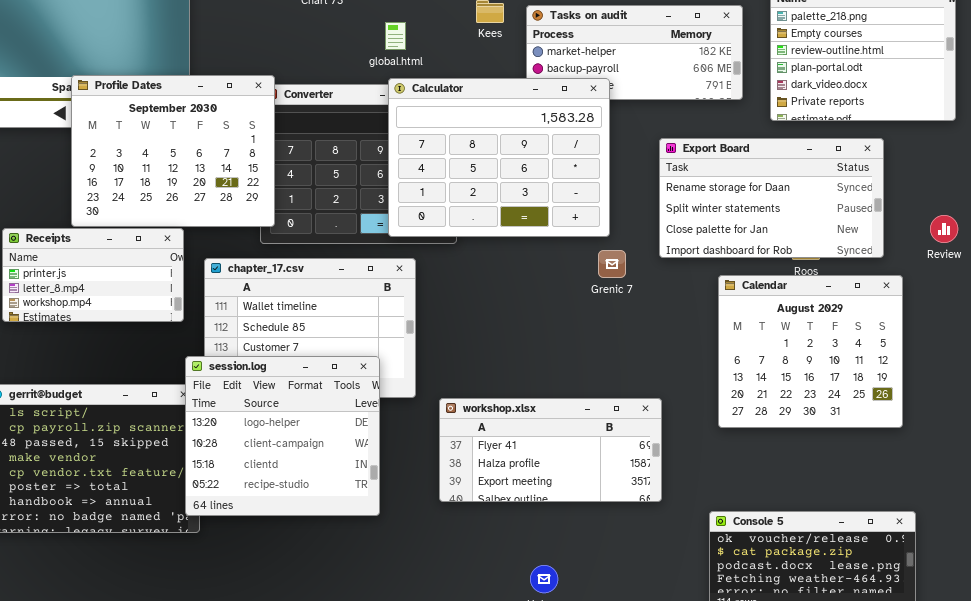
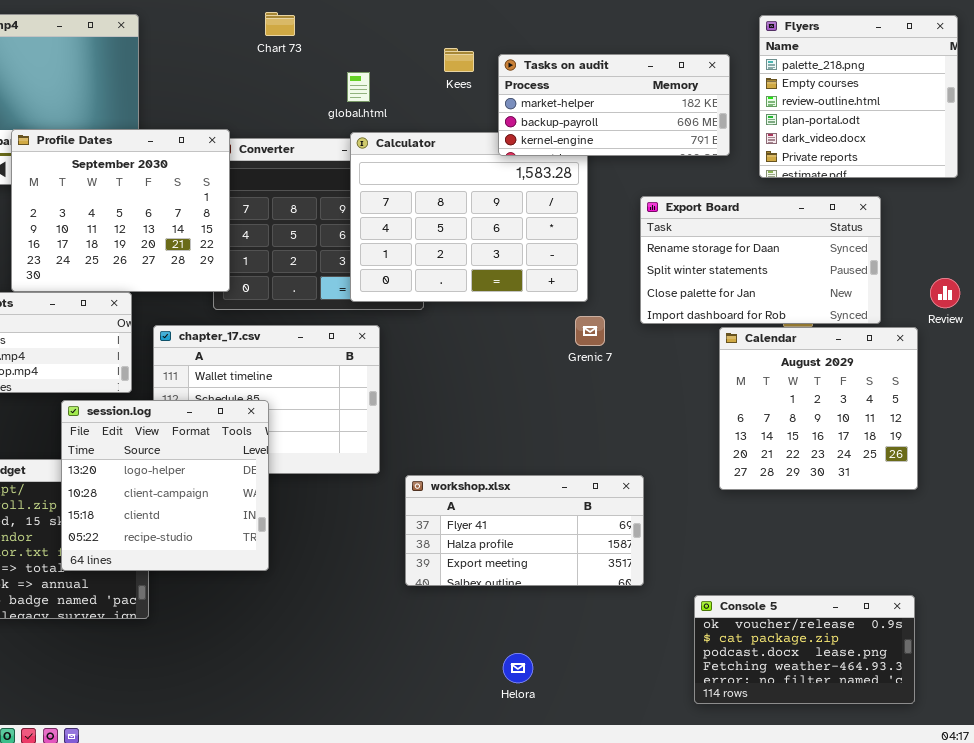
Tasks on audit: [526,5,743,100] -> [498,54,730,156], raised
Calendar: [718,275,903,428] -> [719,327,918,490], moved
session.log: [185,356,380,516] -> [61,400,269,571], moved

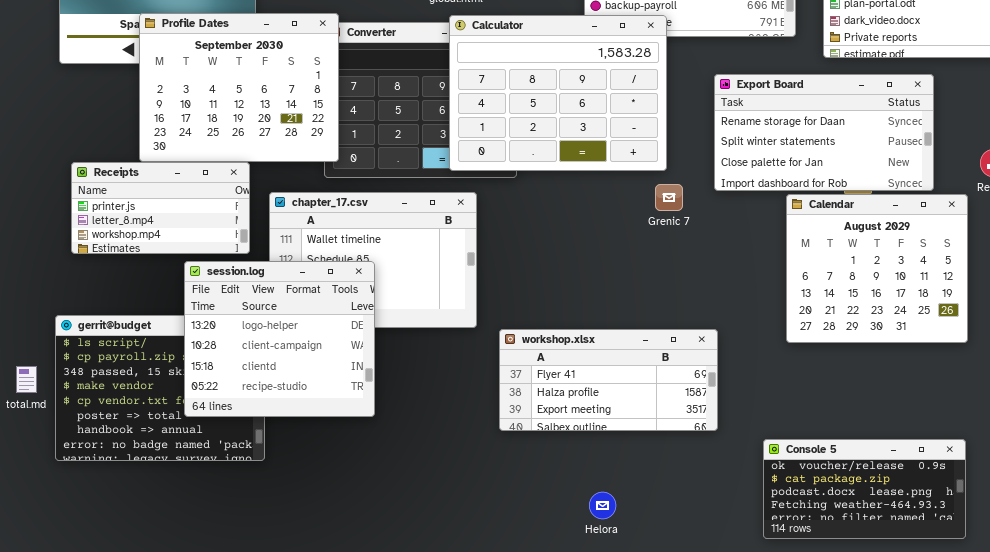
Calculator: [350,132,588,302] -> [449,15,667,171], raised

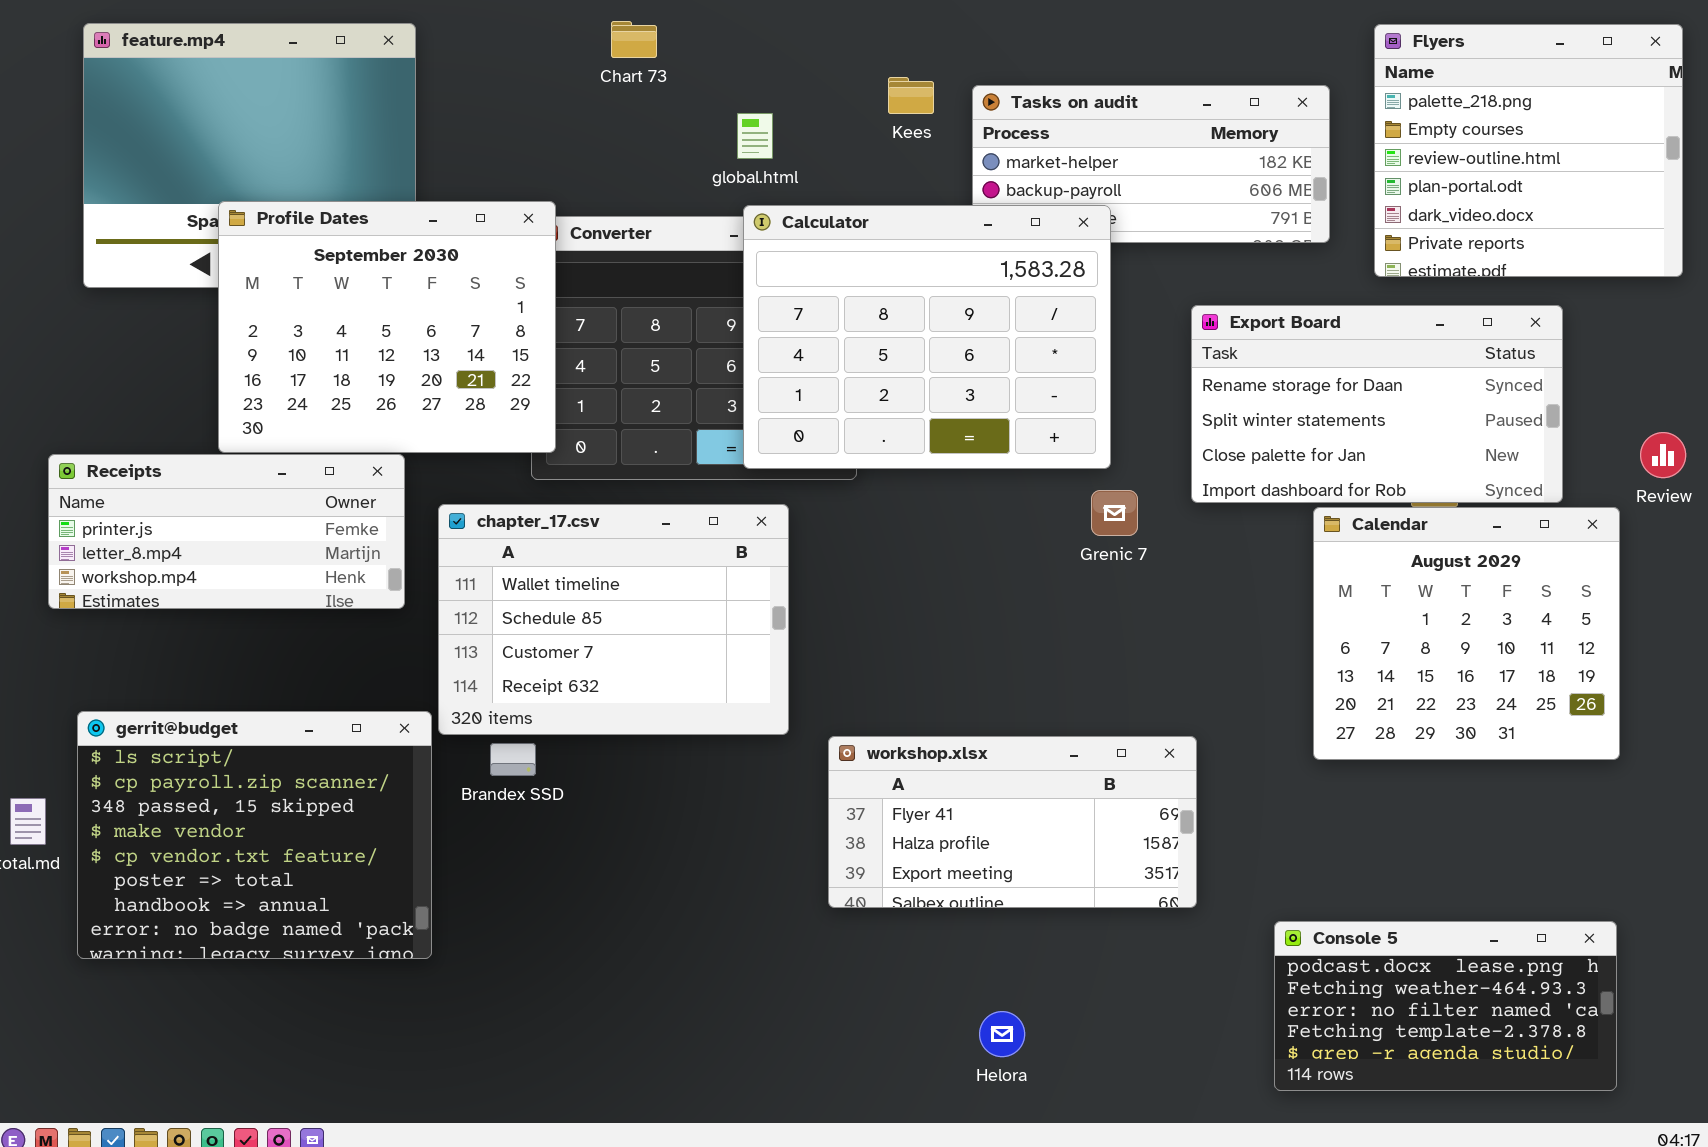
Receipts: [71,162,250,254] -> [48,454,405,609], resized
session.log: [184,261,375,417] -> none, closed
Console 5: [763,439,966,539] -> [1274,921,1617,1091], scrolled down 2 rows

